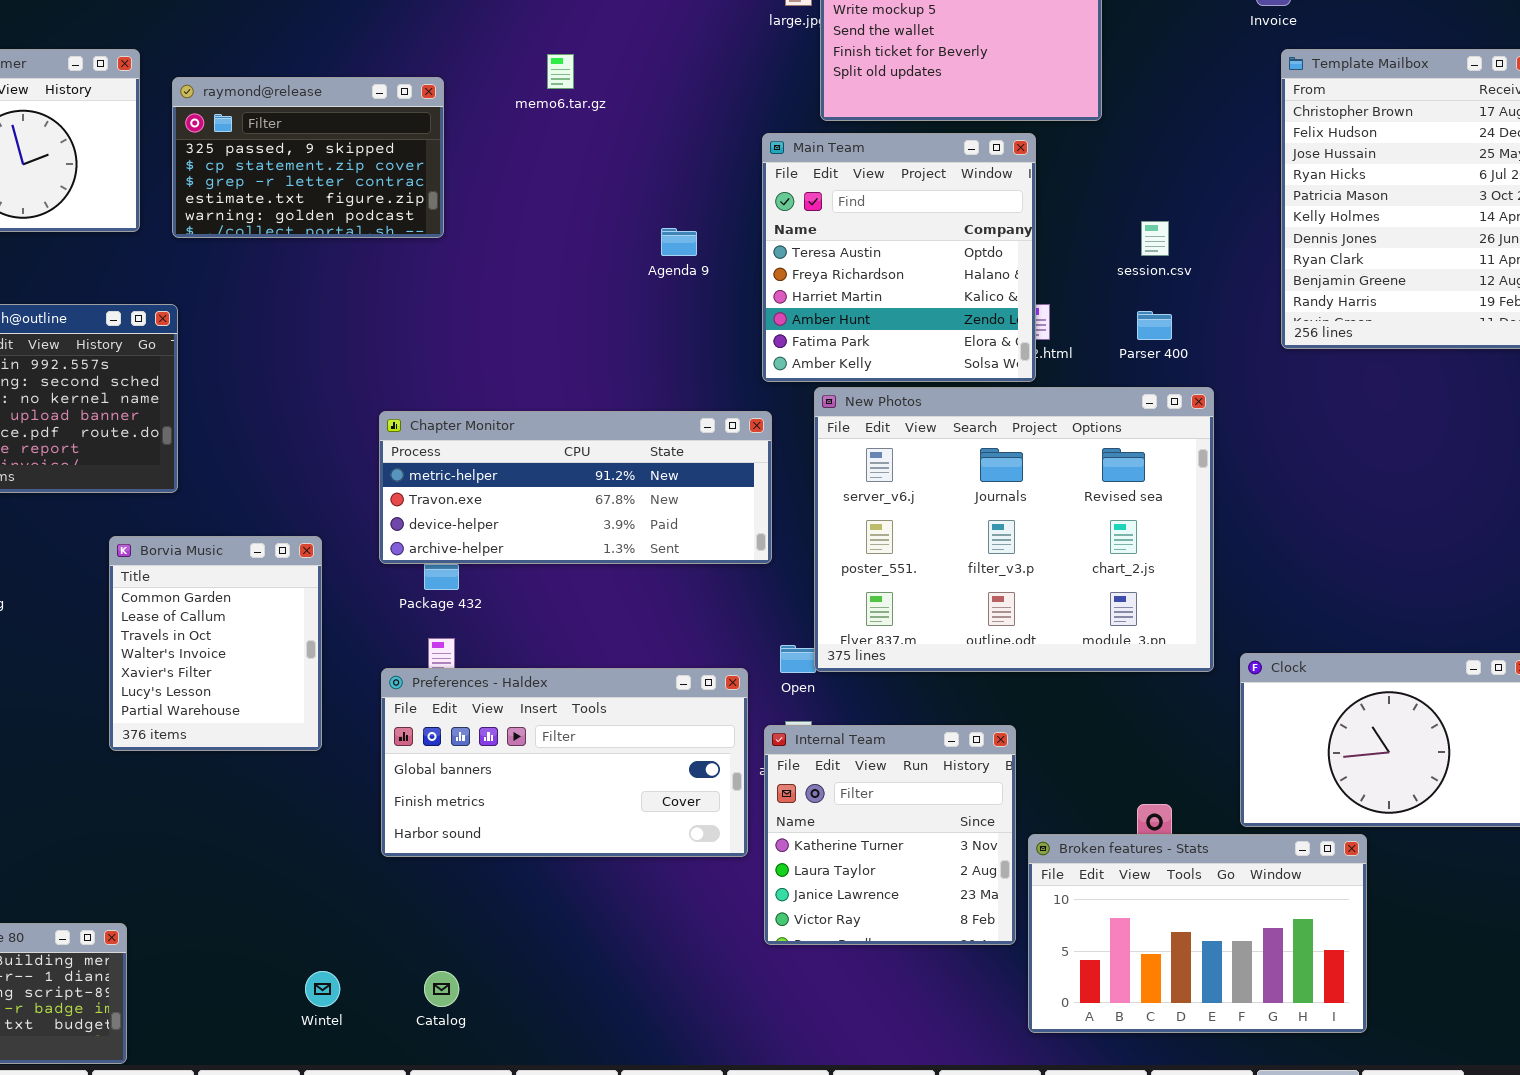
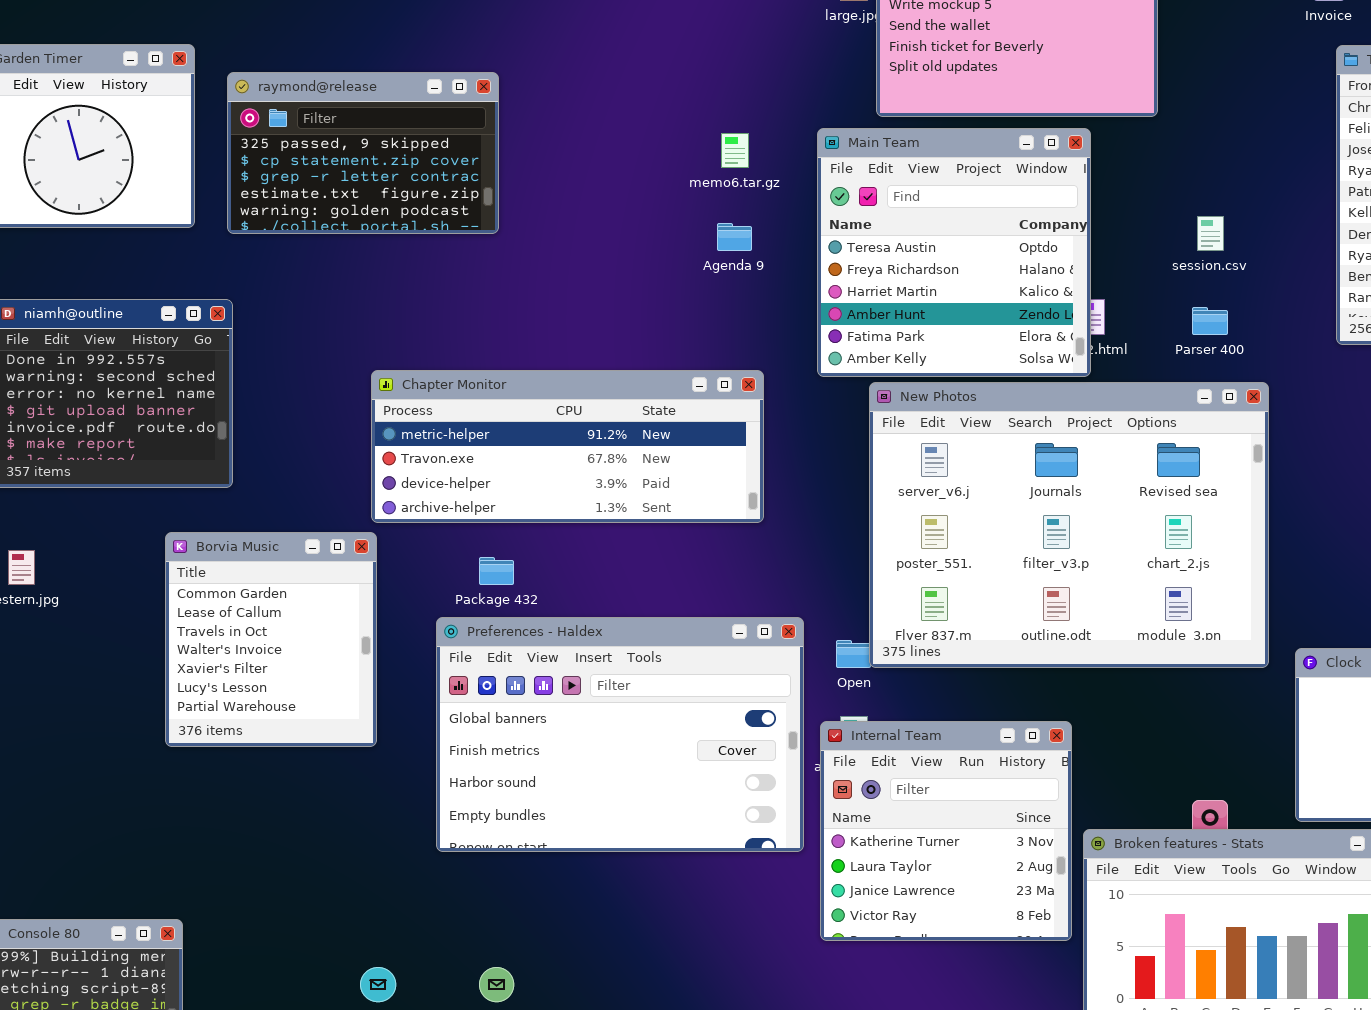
memo6.tar.gz: [547,54,574,89] -> [721,133,749,168], moved
Chapter Monitor: [379,411,772,564] -> [371,370,764,523], moved
Preferences - Haldex: [381,668,748,857] -> [436,617,804,852], resized

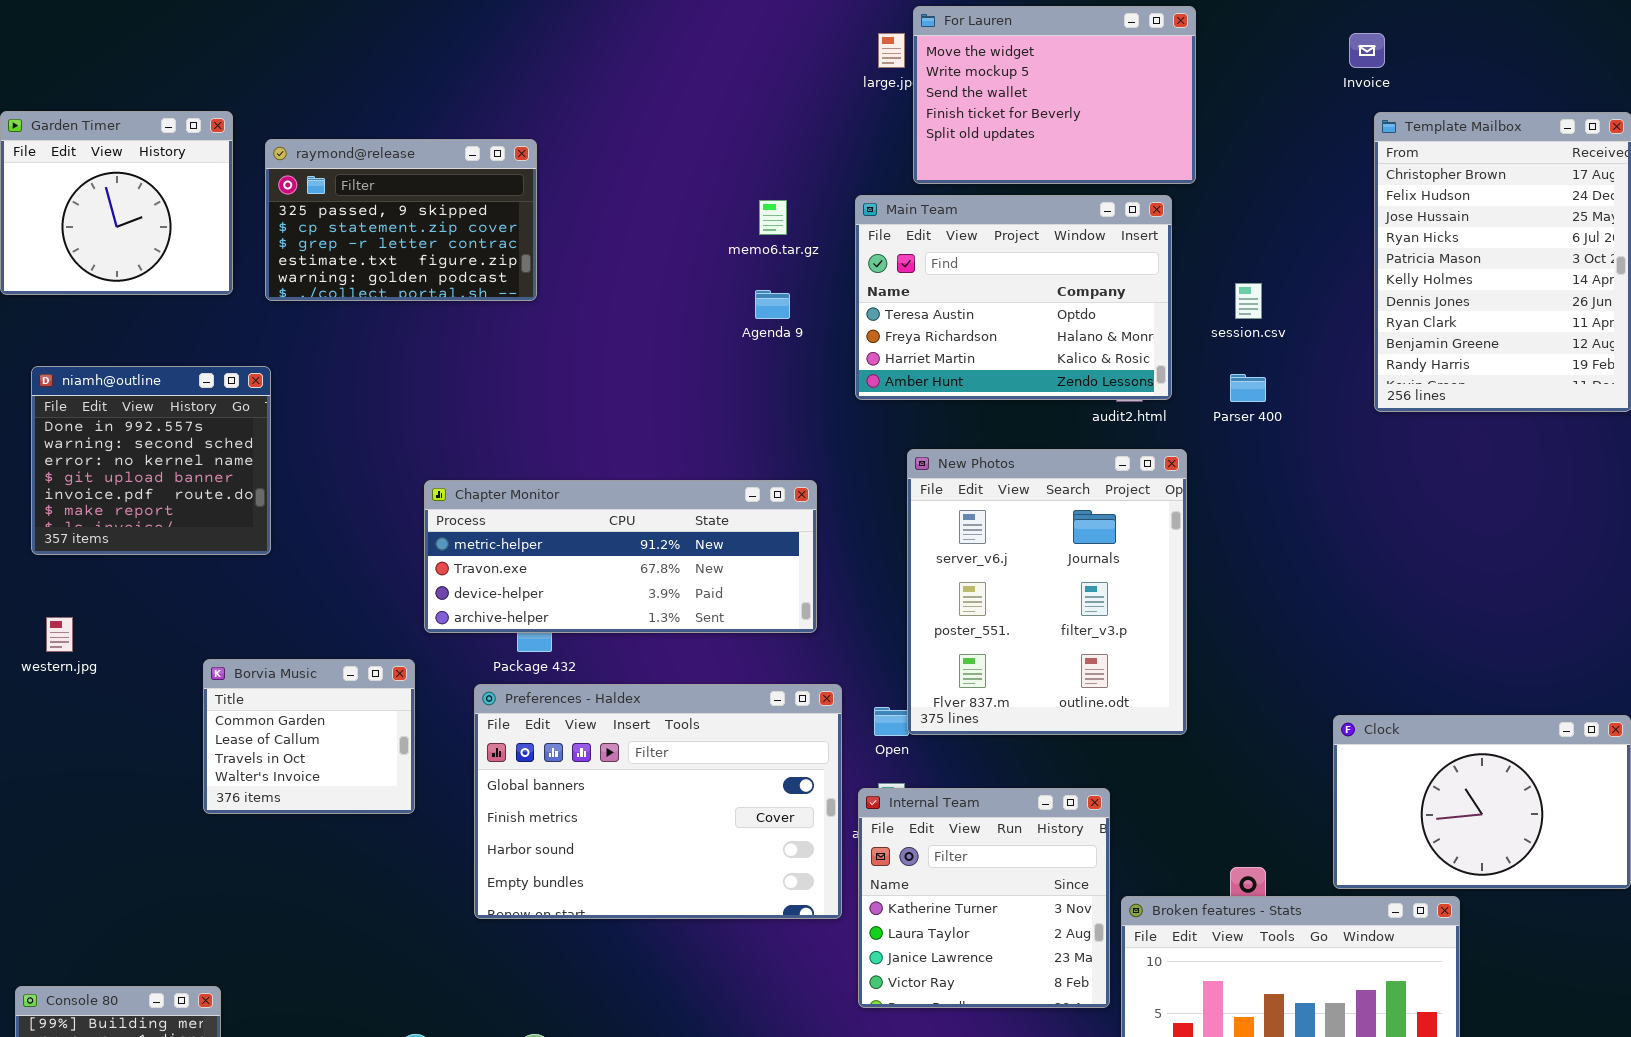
Main Team: [817,128,1091,377] -> [855,195,1172,400], resized
Chapter Monitor: [371,370,764,523] -> [424,480,817,633], moved
New Photos: [869,382,1269,668] -> [907,449,1187,735], resized
Borvia Music: [165,532,377,747] -> [203,659,415,814], resized

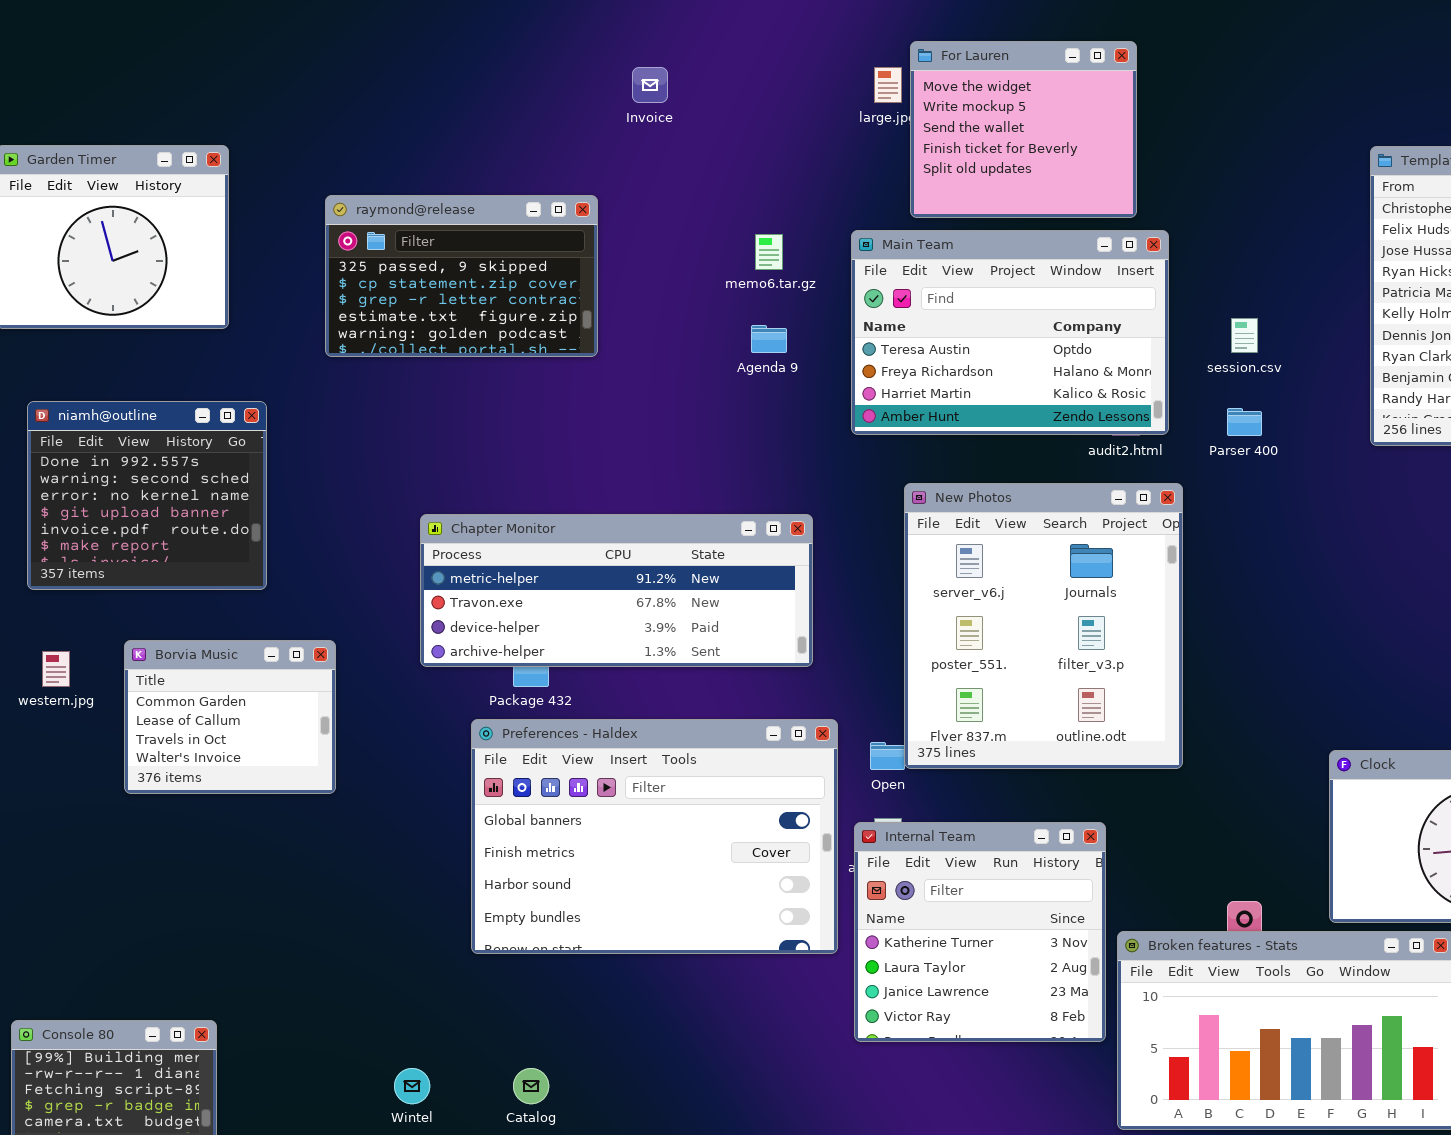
For Lauren: [913,6,1196,184] -> [910,41,1137,218], resized
Invoice: [1349,33,1385,68] -> [632,67,668,103], moved
raymond@release: [265,139,537,301] -> [325,195,598,357], moved
Borvia Music: [203,659,415,814] -> [124,640,336,794], moved

